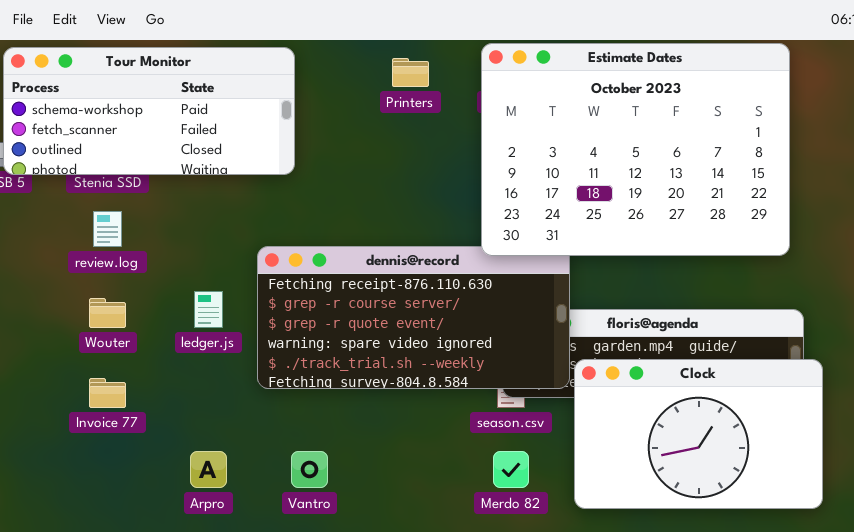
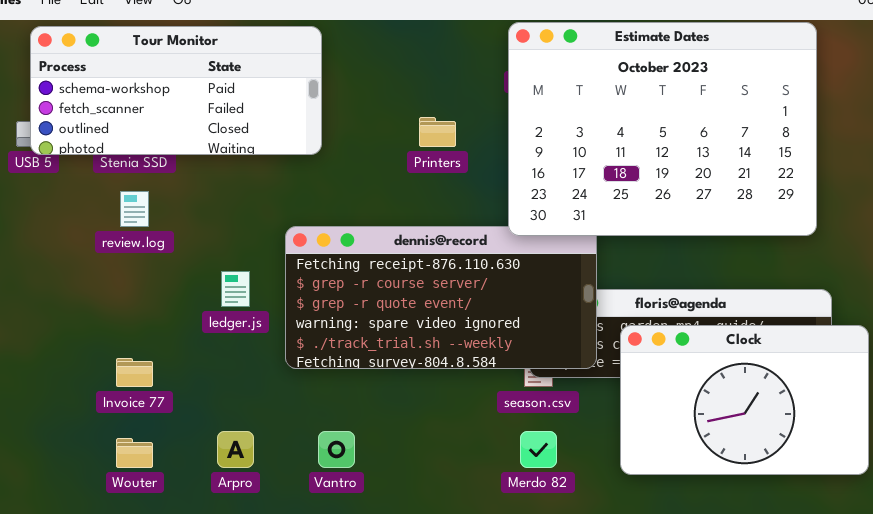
Printers: [392,58,429,87] -> [419,117,456,147], moved
Wouter: [89,298,126,328] -> [116,438,153,468], moved
Clock: [574,359,823,509] -> [620,325,869,475], moved

